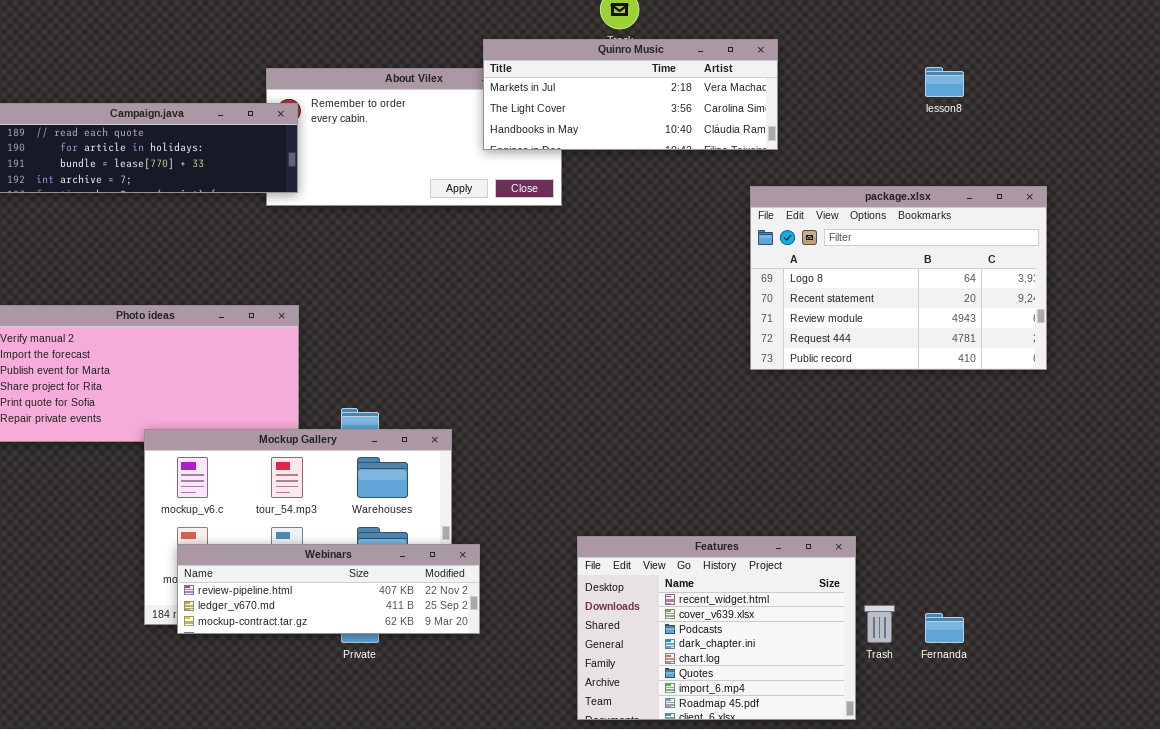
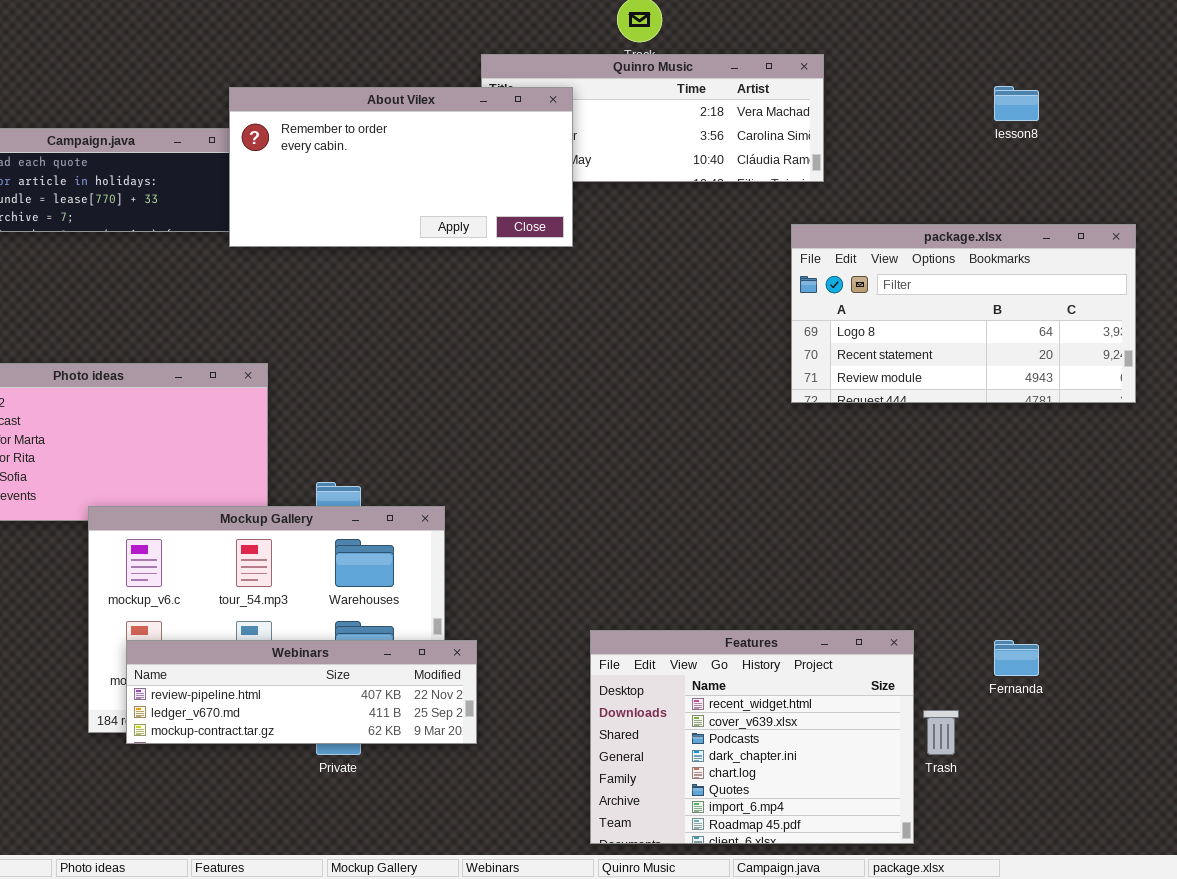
About Vilex: [266,68,562,206] -> [229,87,573,247], raised
package.xlsx: [750,186,1047,370] -> [791,224,1136,403], resized
Fernanda: [925,613,964,643] -> [994,640,1039,676], moved

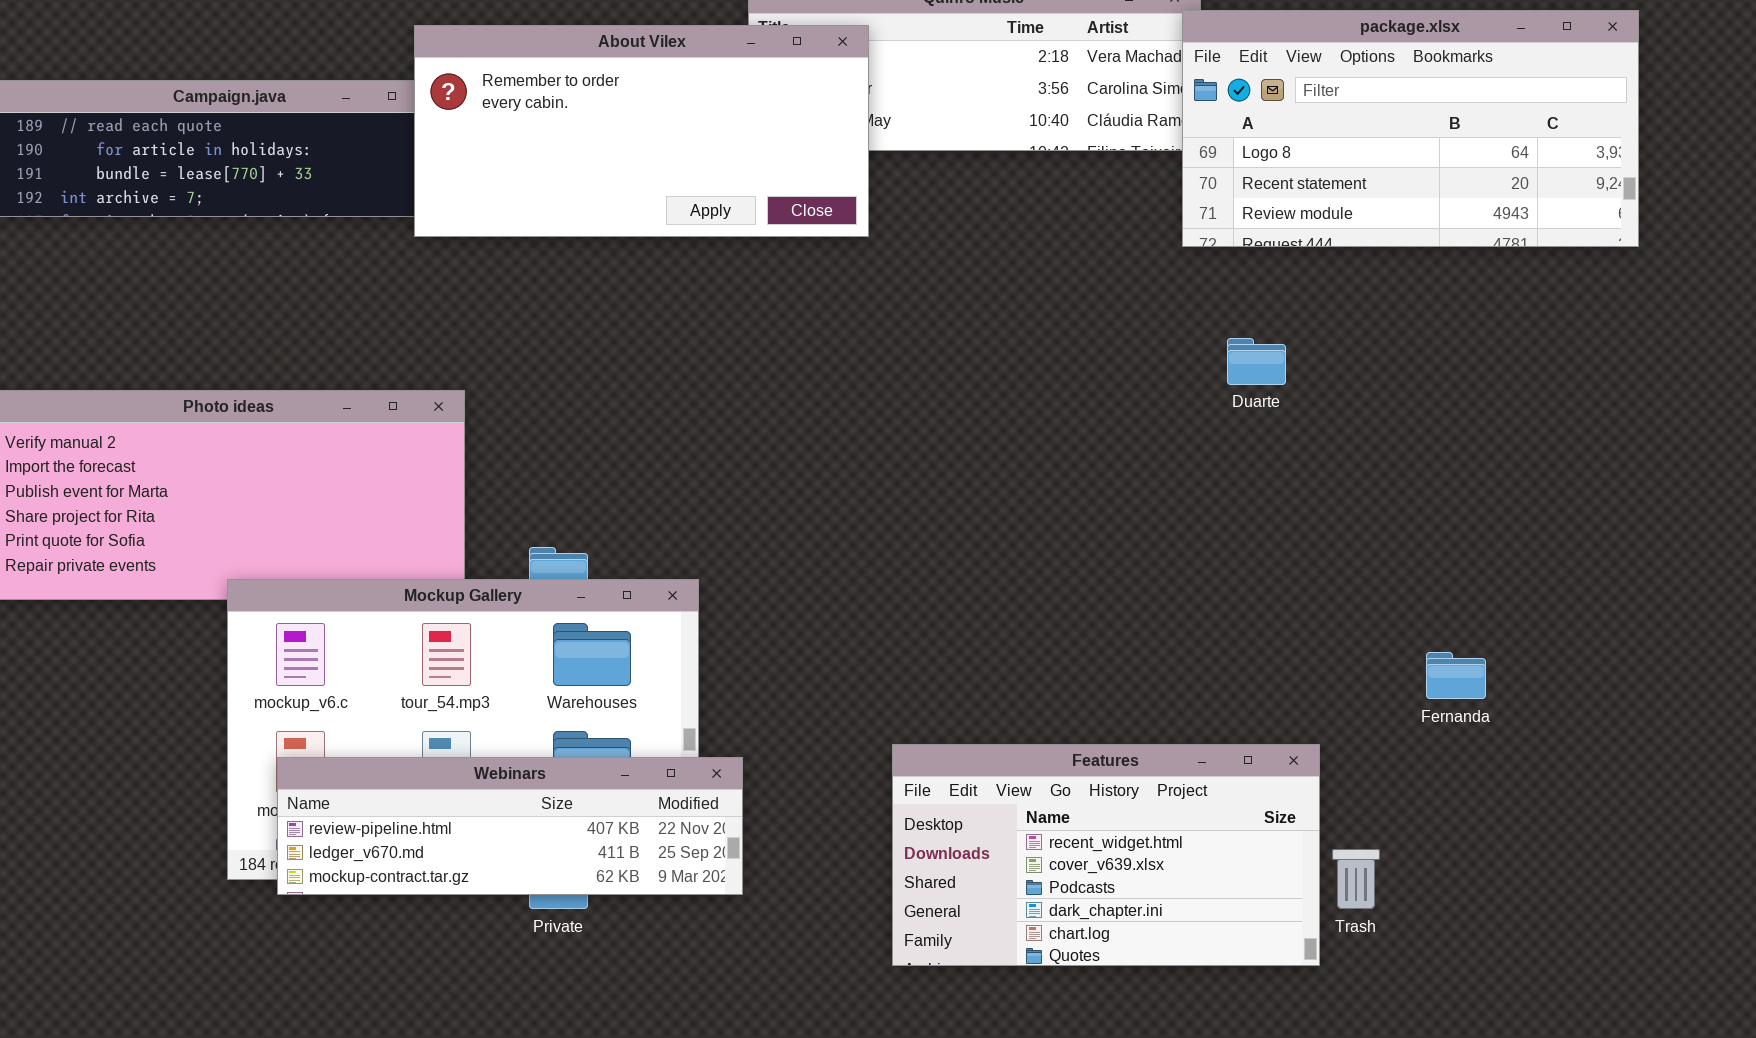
package.xlsx: [791,224,1136,403] -> [1182,10,1639,247], moved
Features: [590,630,914,844] -> [892,744,1320,966], resized
Fernanda: [994,640,1039,676] -> [1426,652,1486,699], moved

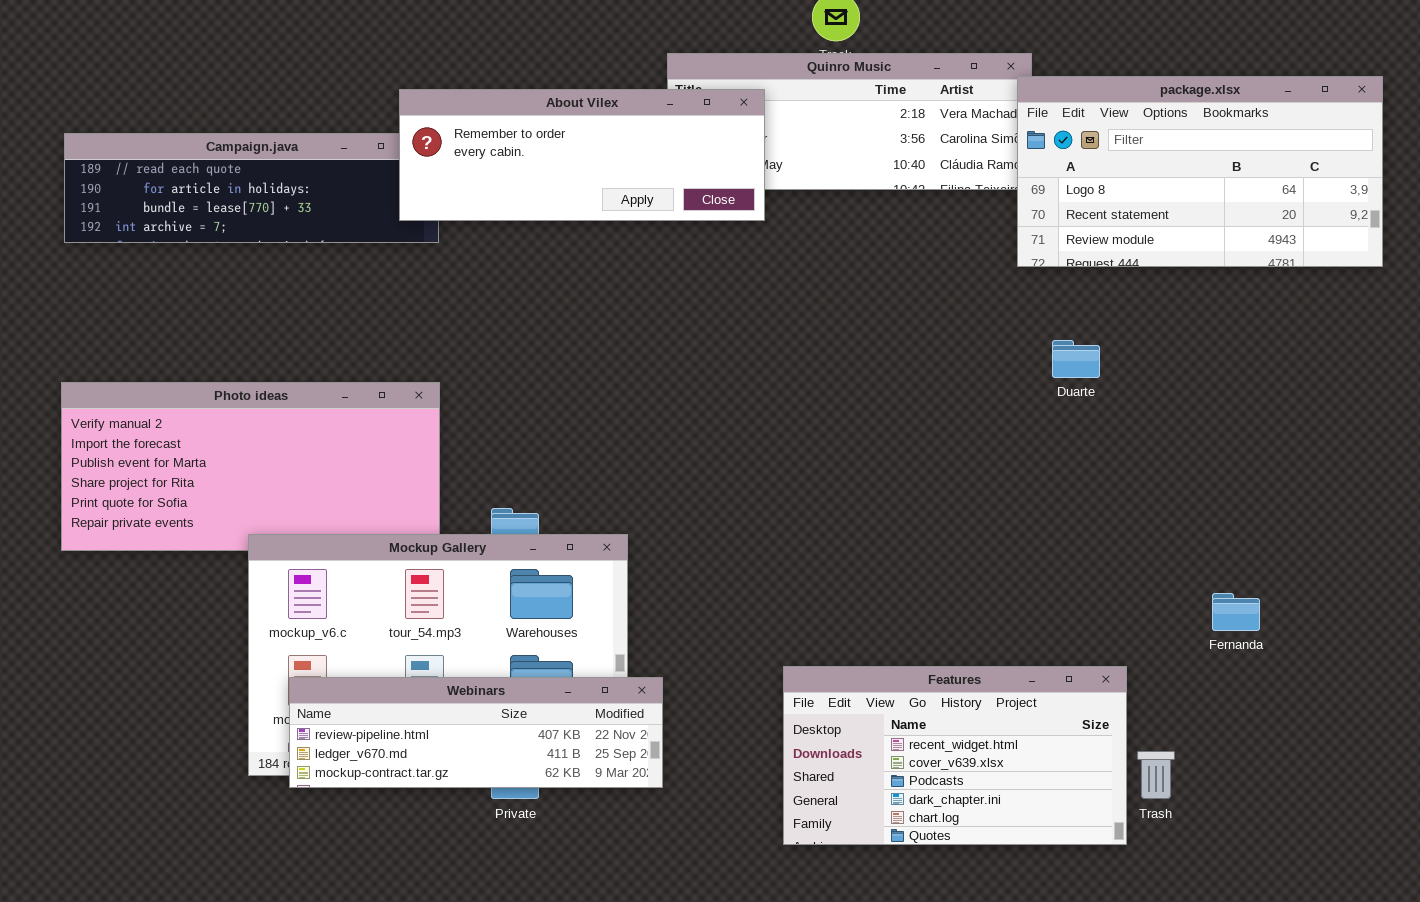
About Vilex: [414,25,869,237] -> [399,89,765,221], resized

